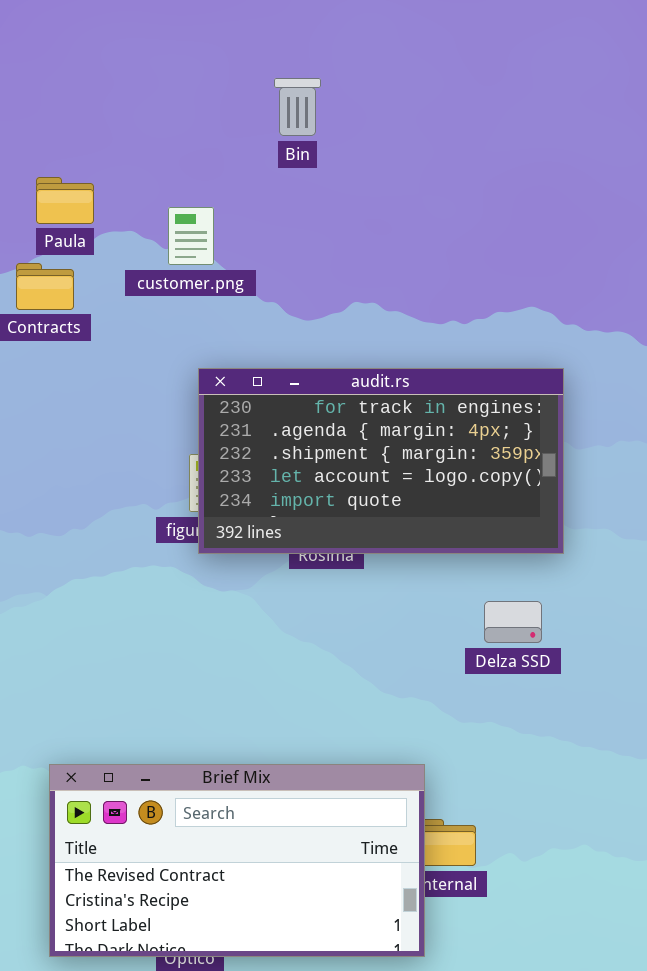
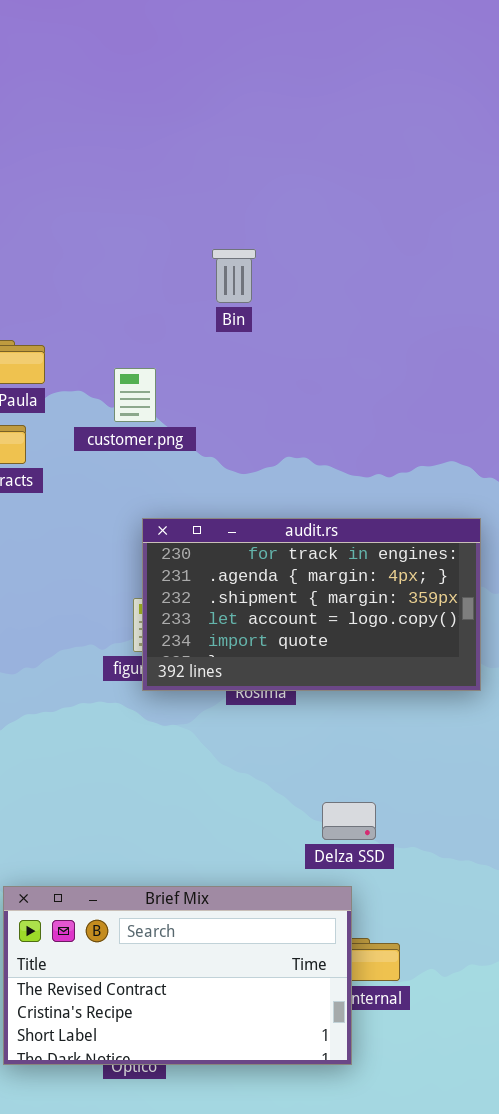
Delza SSD: [484,601,542,643] -> [322,802,376,840], moved

